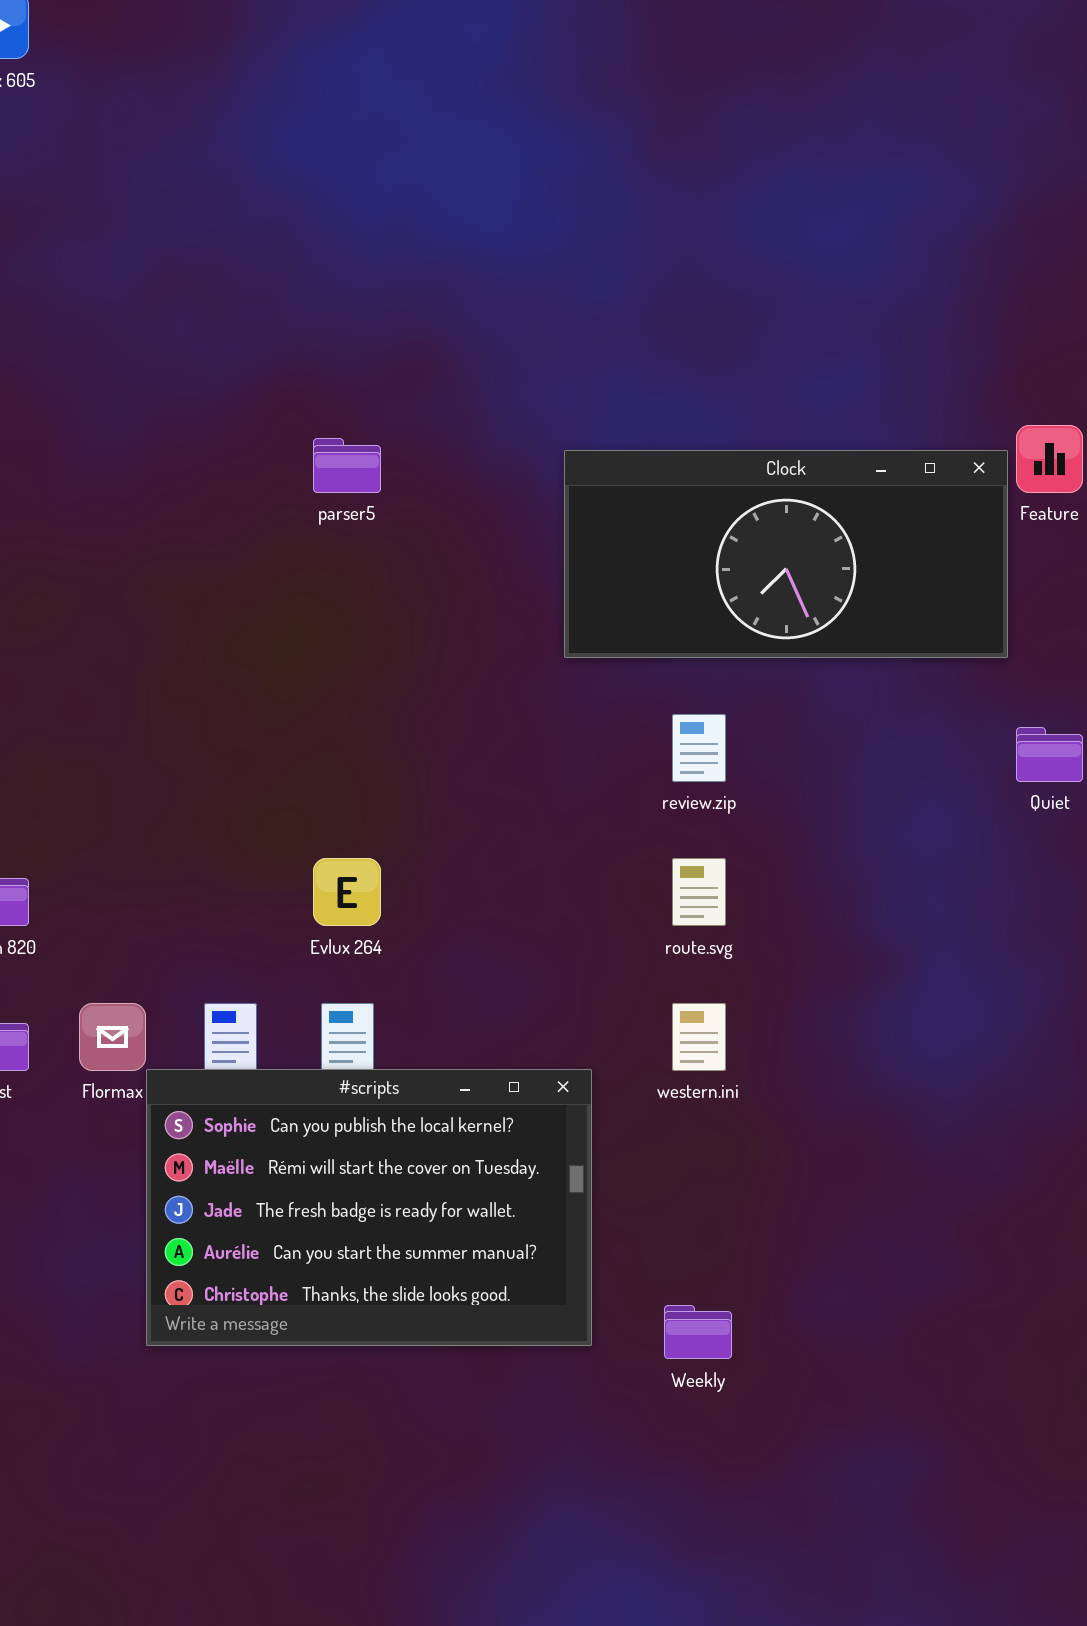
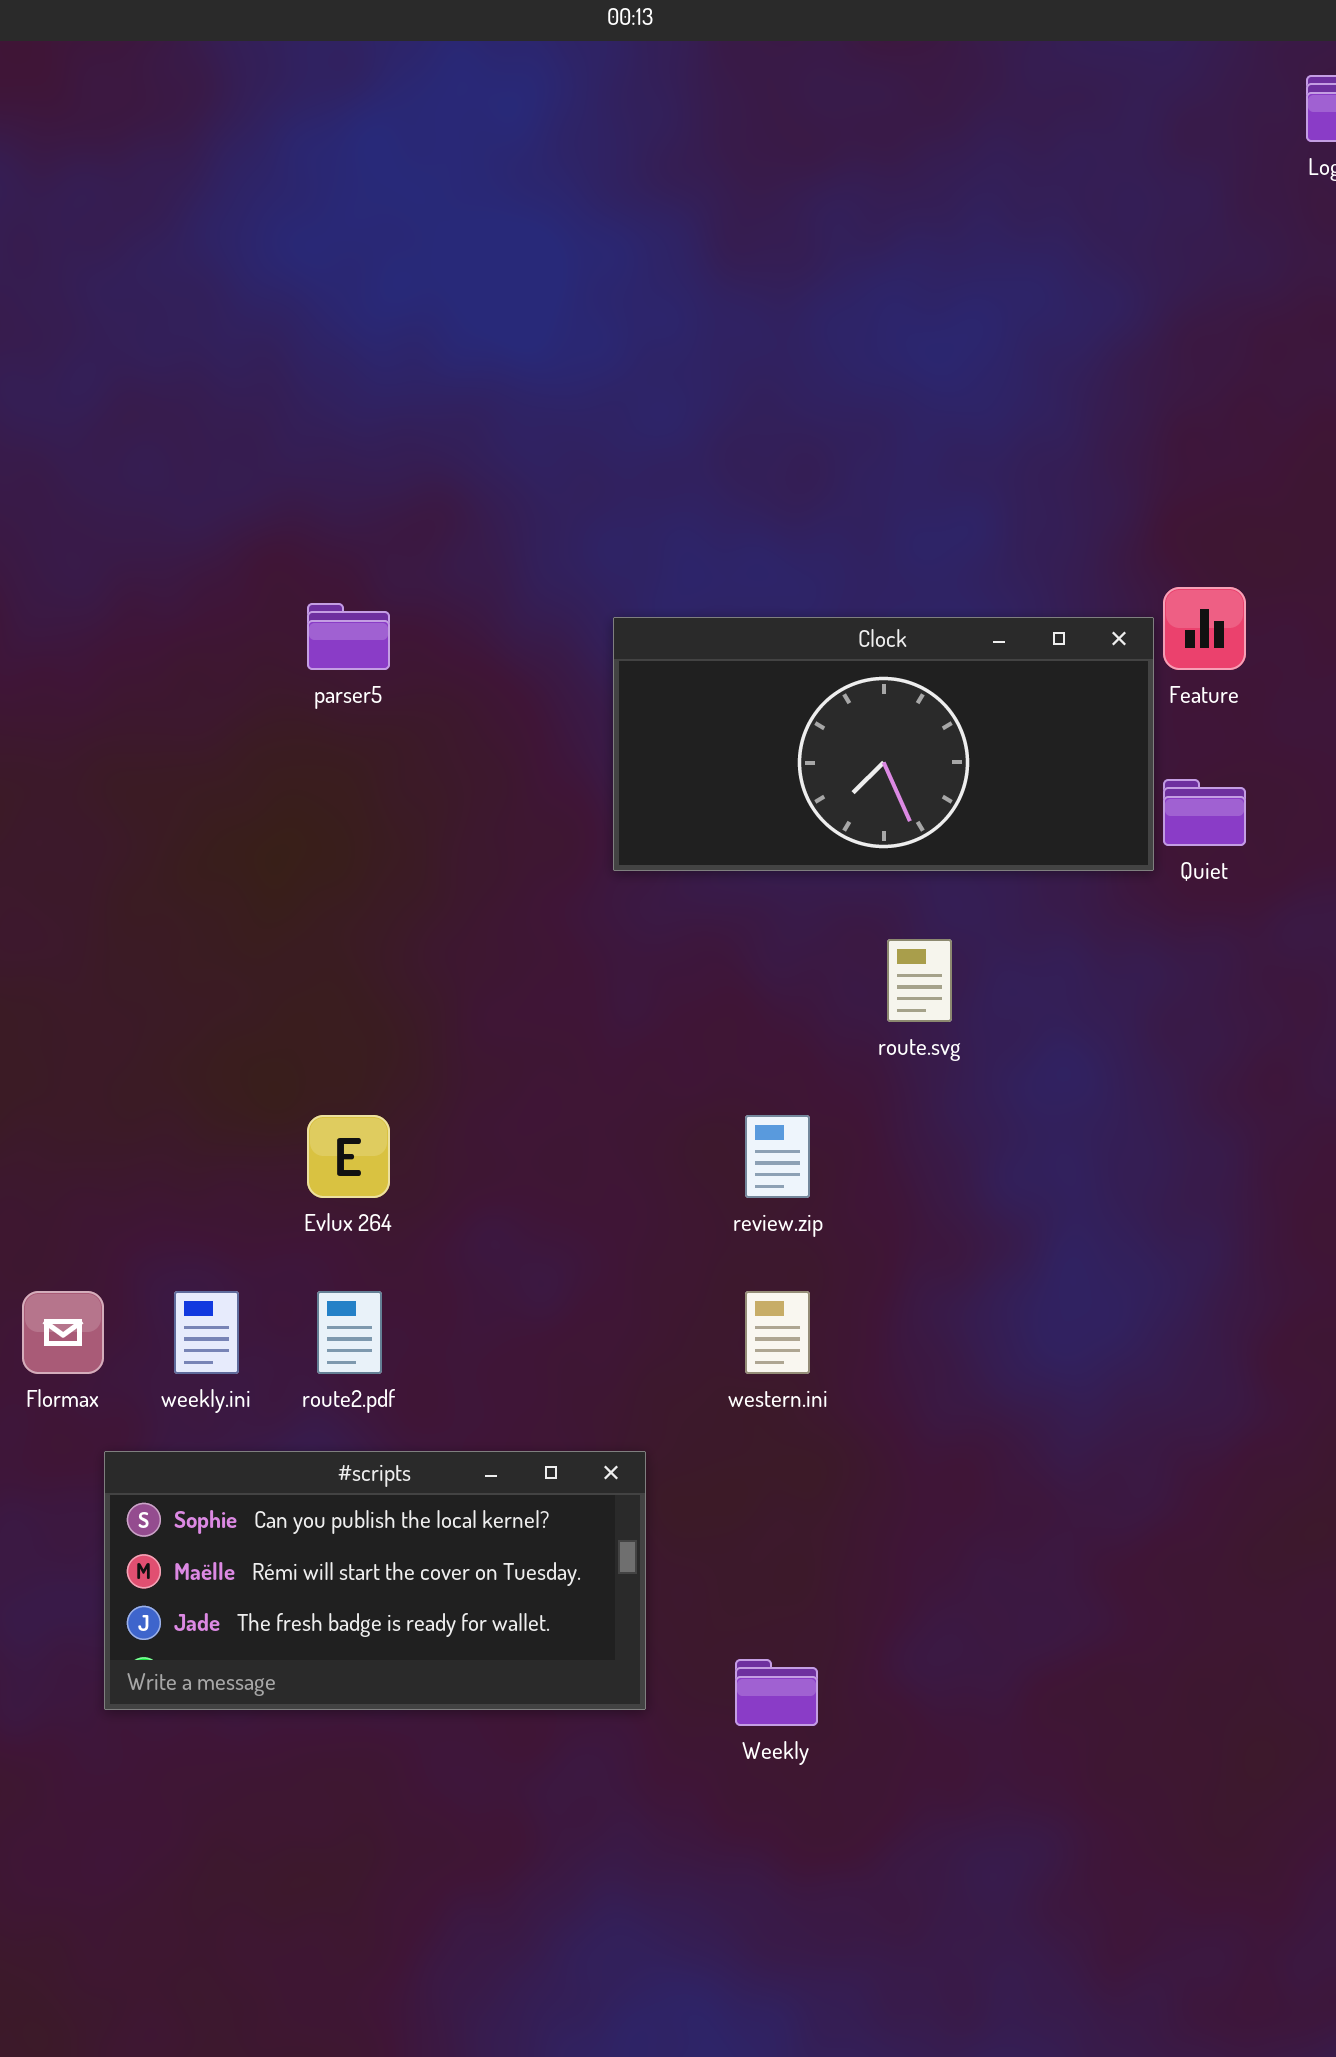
review.zip: [672,714,726,782] -> [745,1115,810,1198], moved
Quiet: [1016,727,1083,782] -> [1163,779,1246,846], moved
route.svg: [672,858,726,926] -> [887,939,952,1022], moved
#scripts: [146,1069,592,1346] -> [104,1451,646,1710], resized

